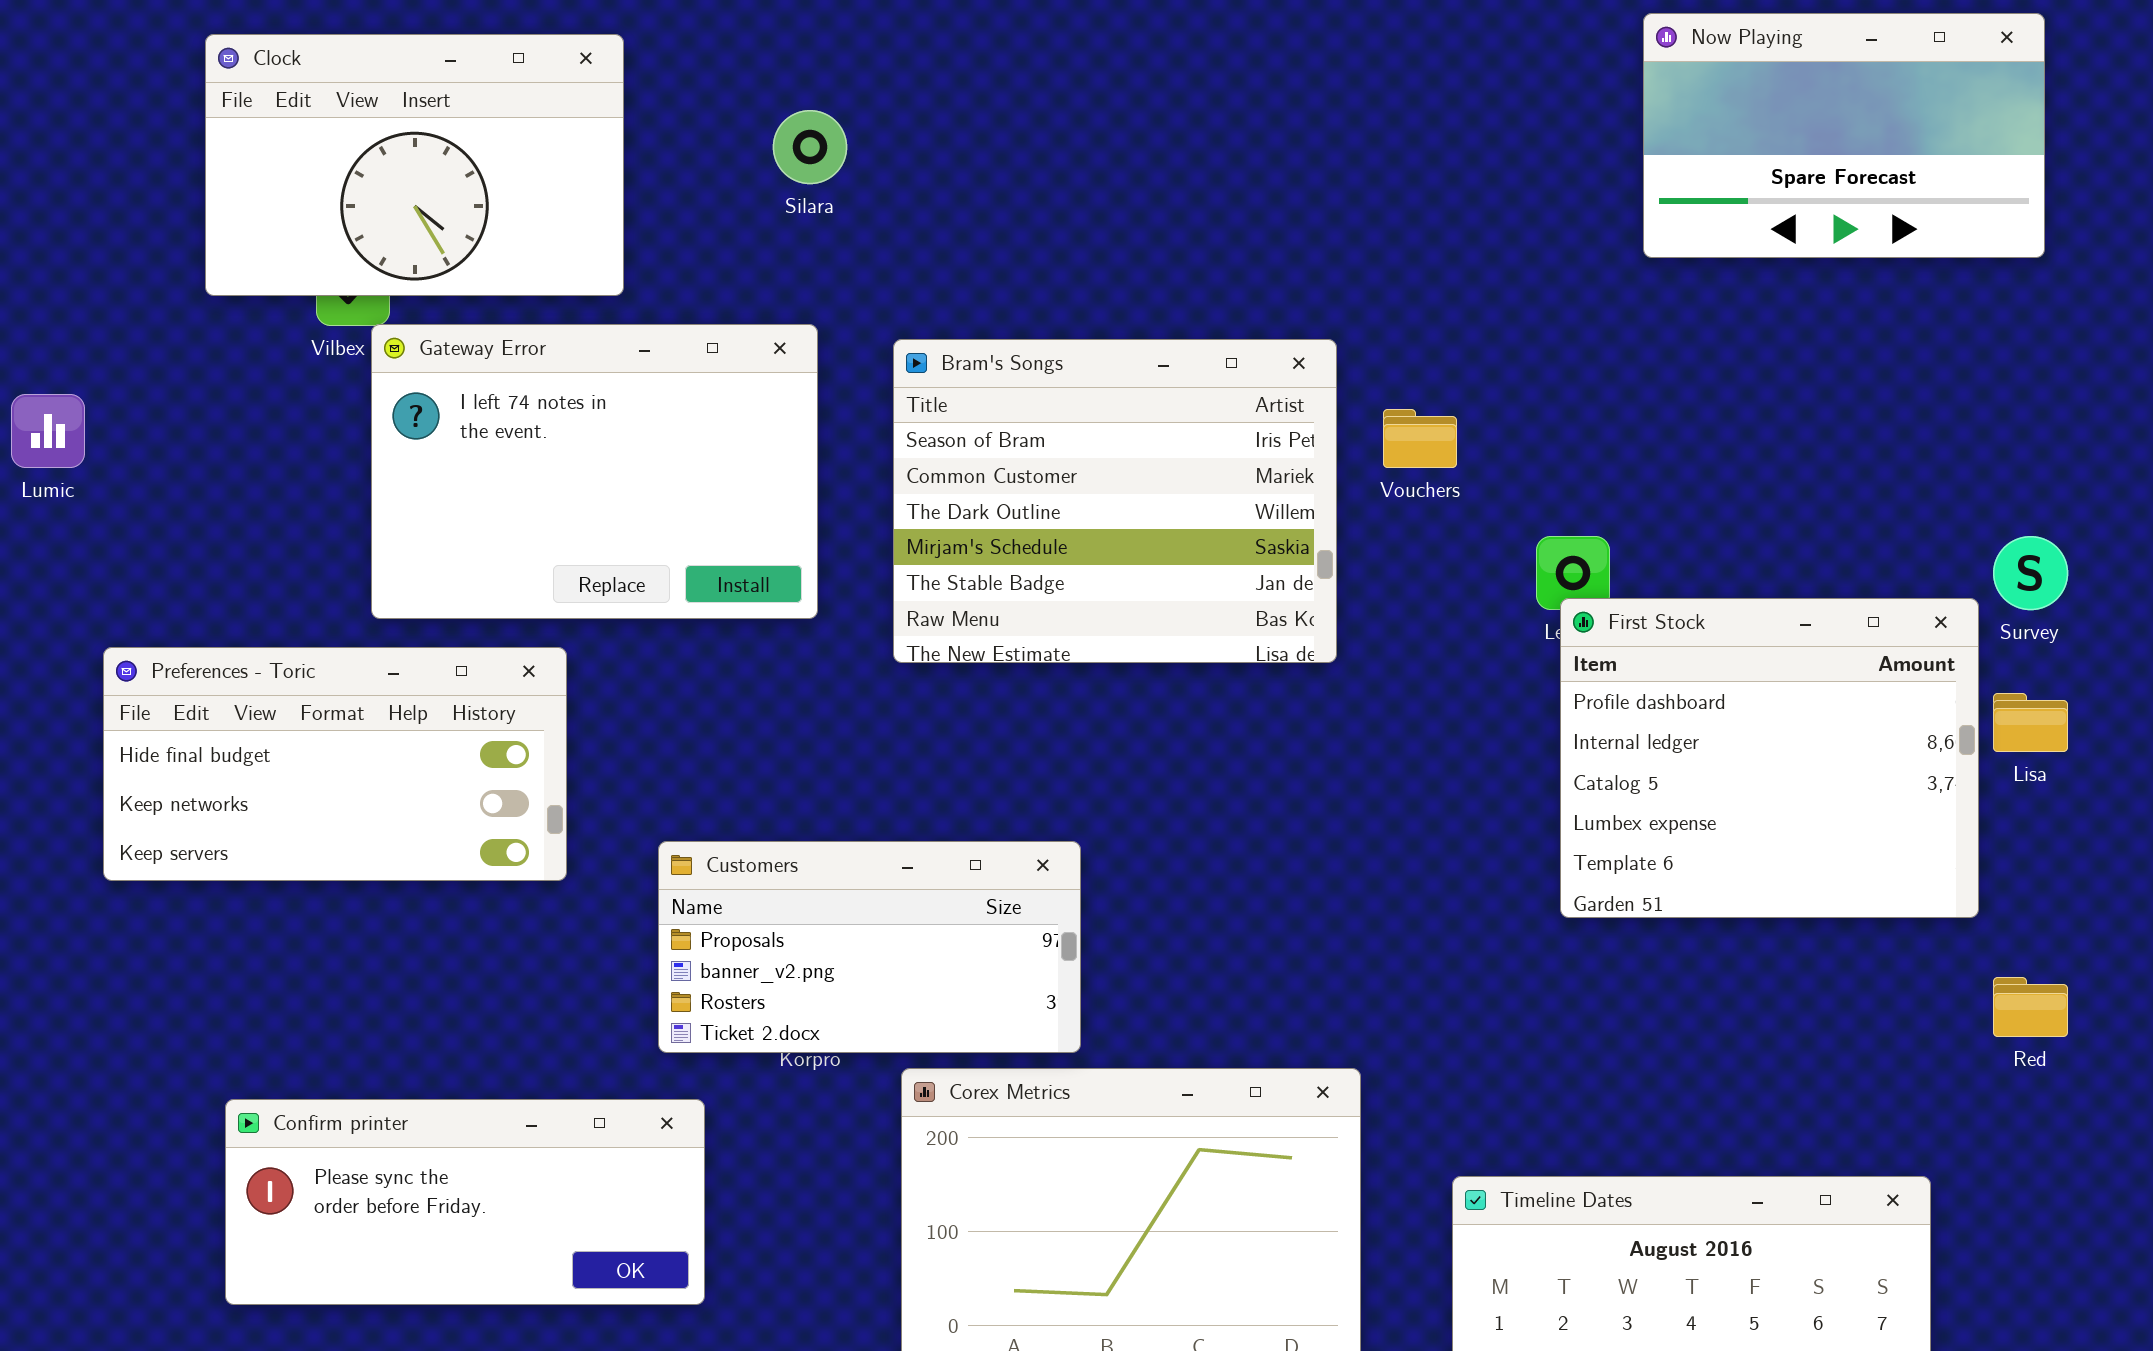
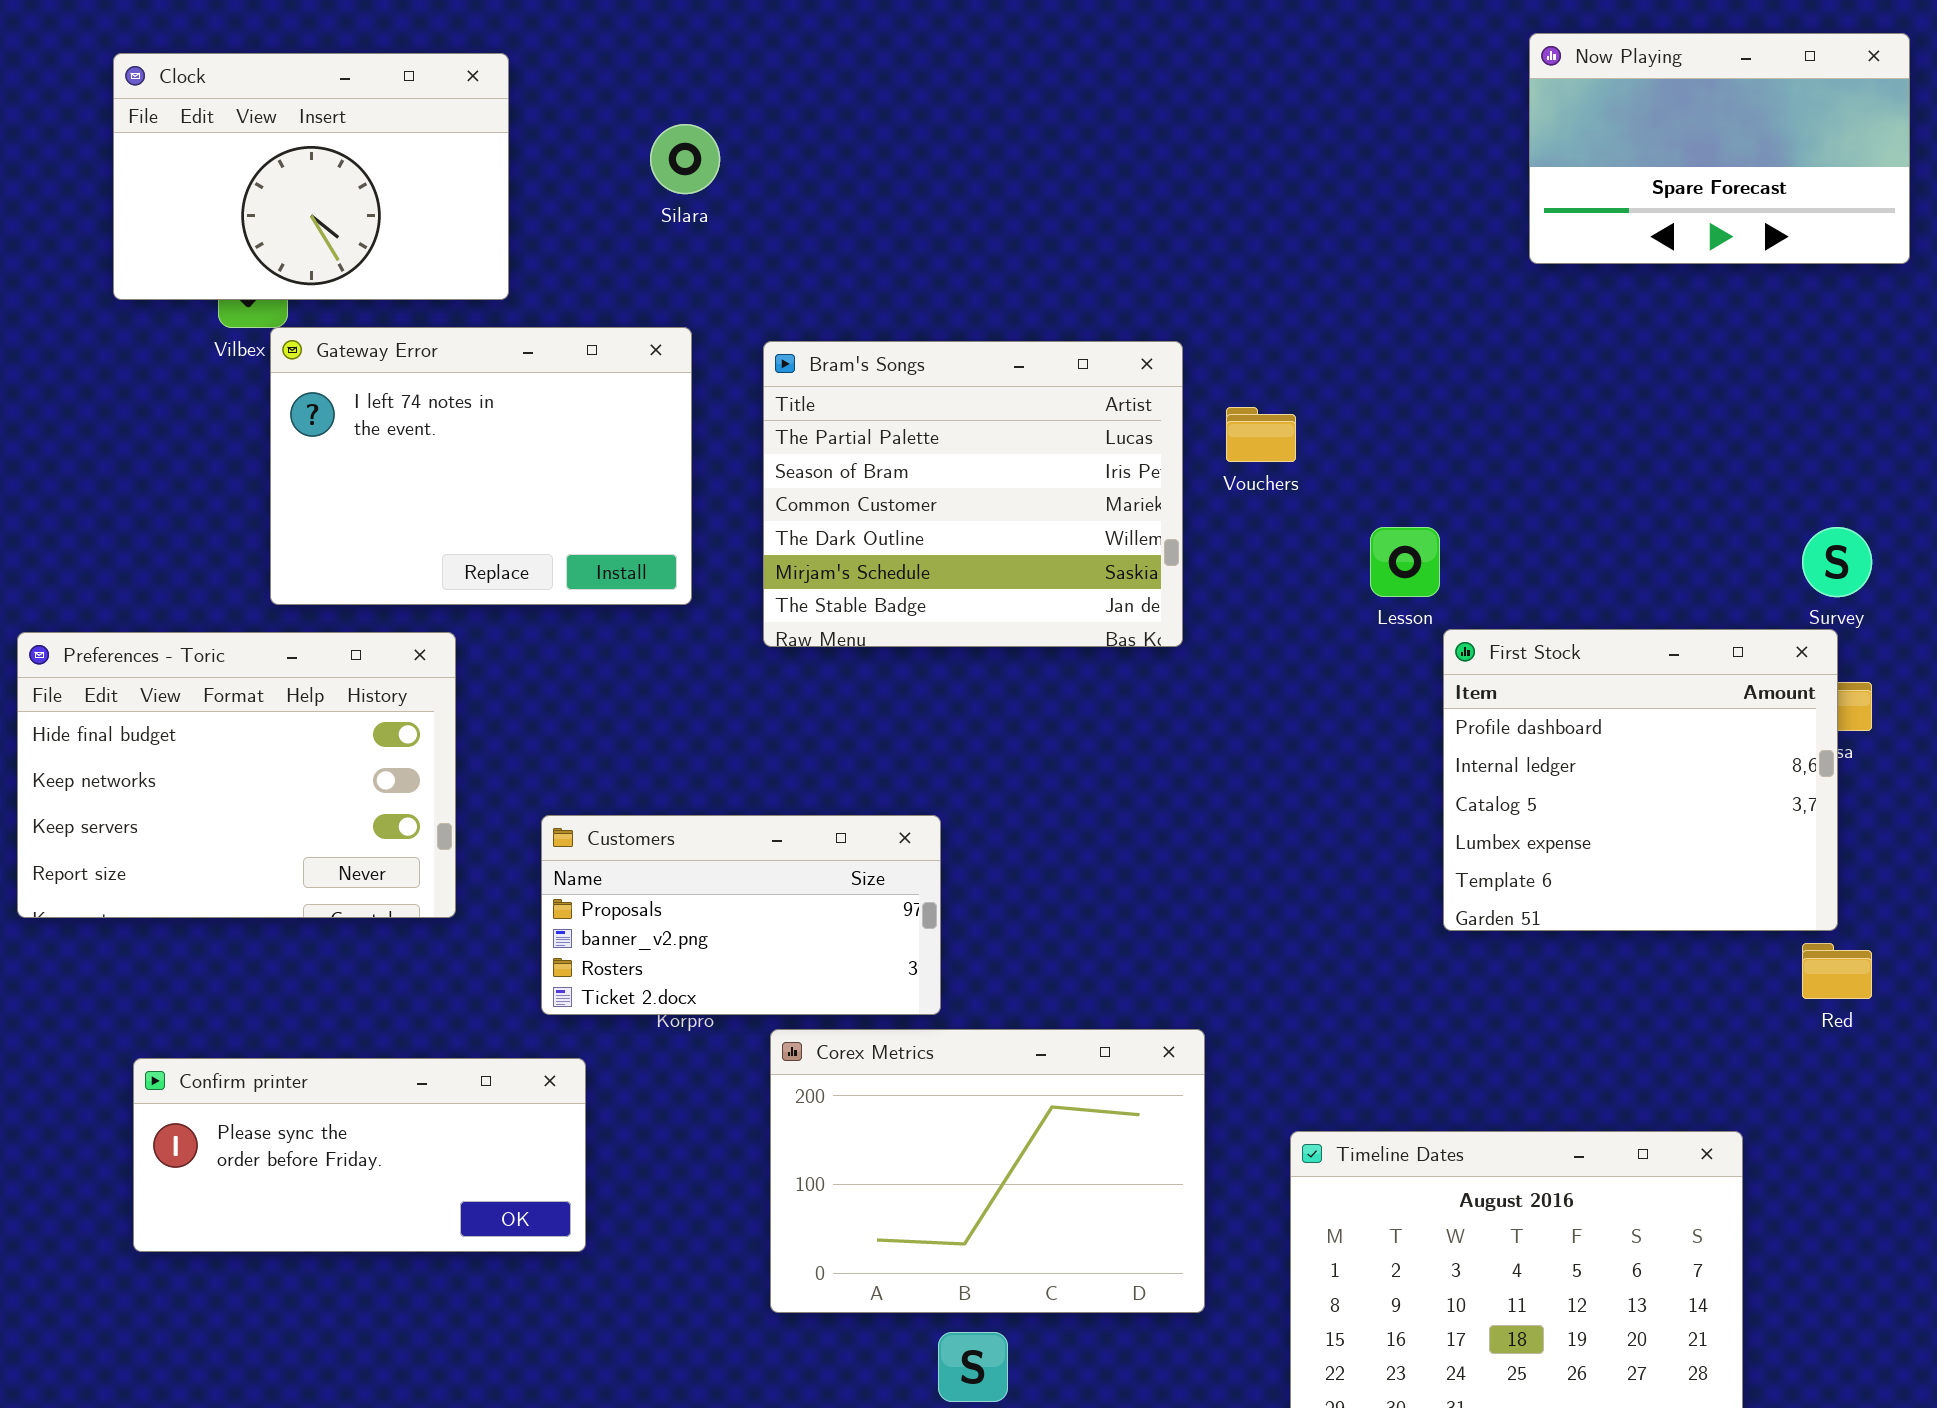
Now Playing: [1643,13,2045,258] -> [1529,33,1910,264], moved
Bram's Songs: [893,339,1337,663] -> [763,341,1183,647], scrolled up 1 row
First Stock: [1560,598,1979,918] -> [1443,629,1838,931], moved
Preferences - Toric: [103,647,567,881] -> [17,632,456,918], resized

